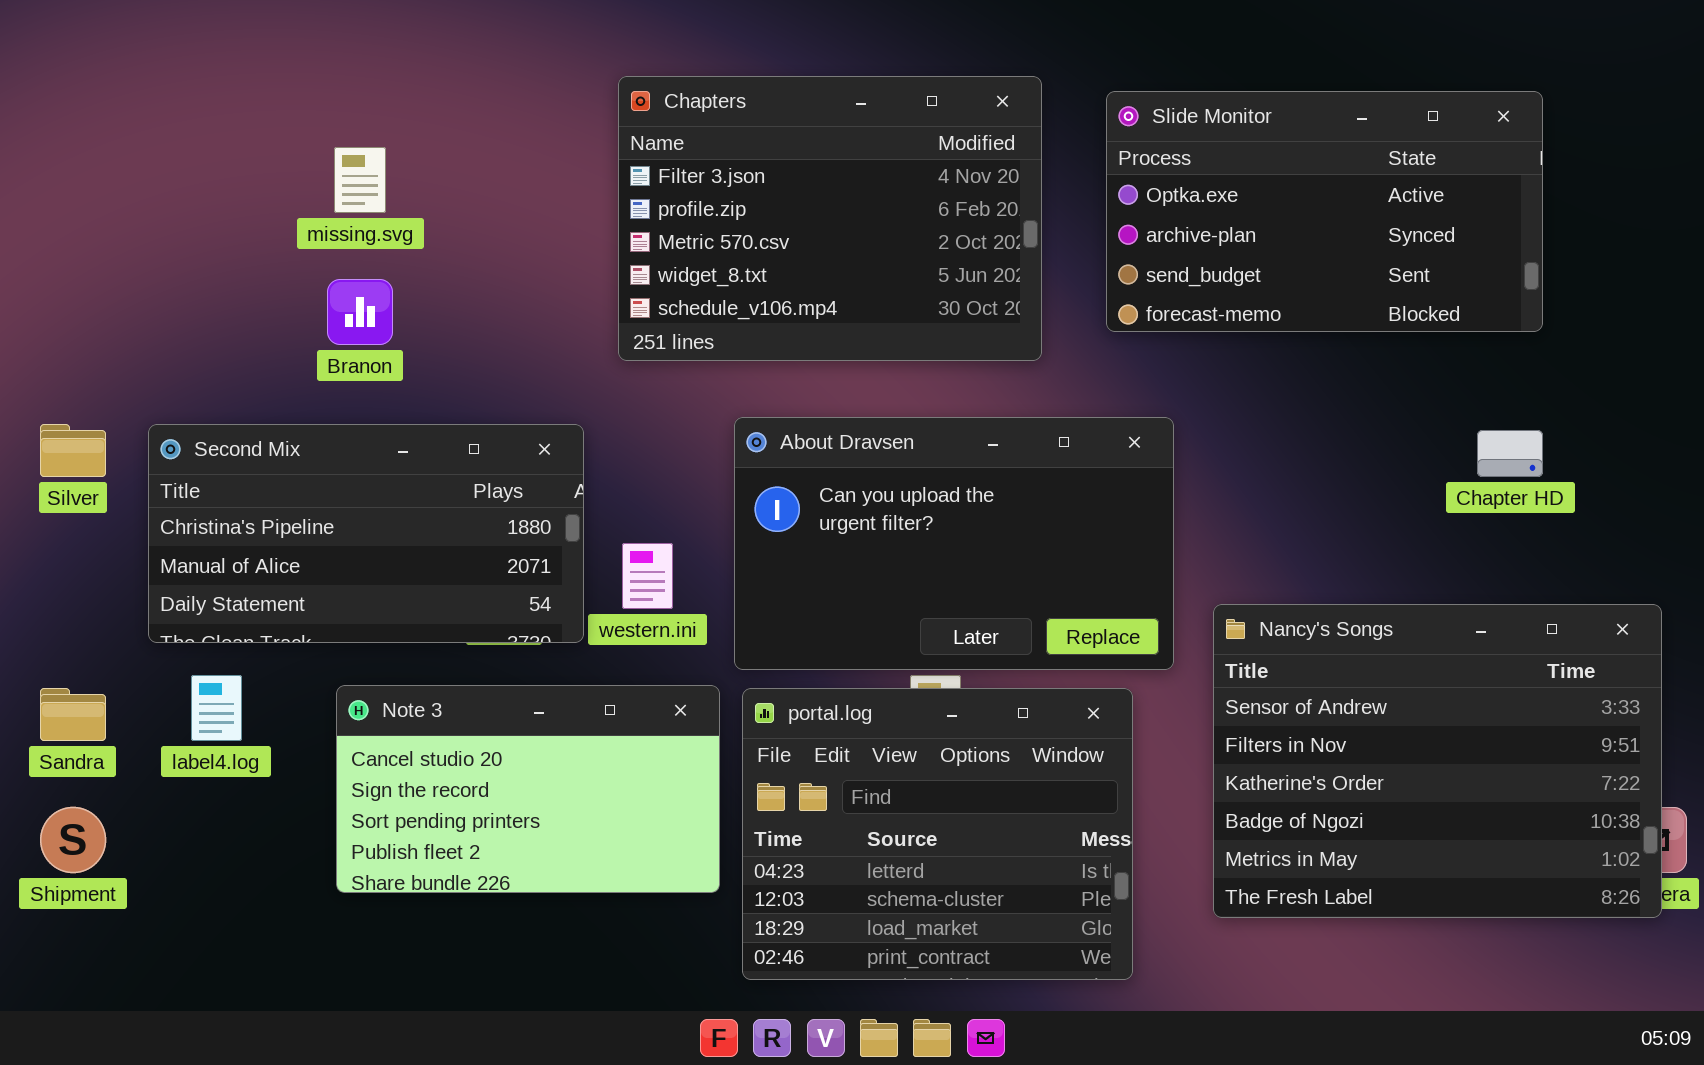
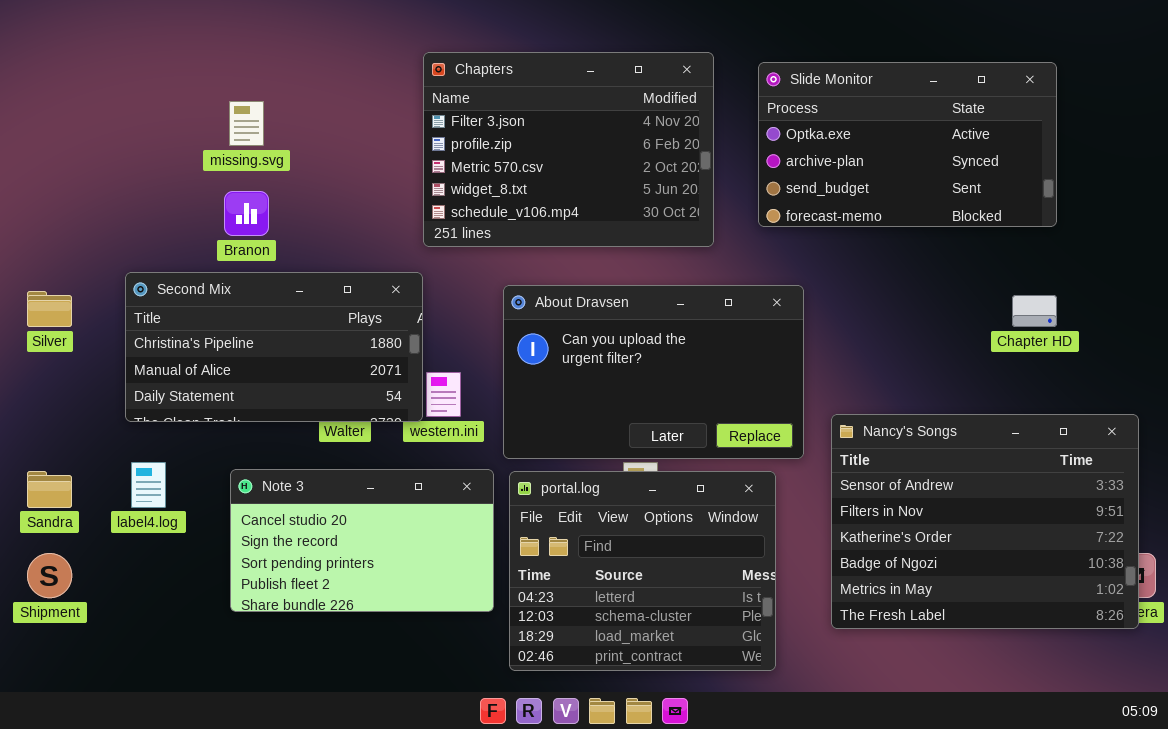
Second Mix: [148,424,584,643] -> [125,272,423,422], moved

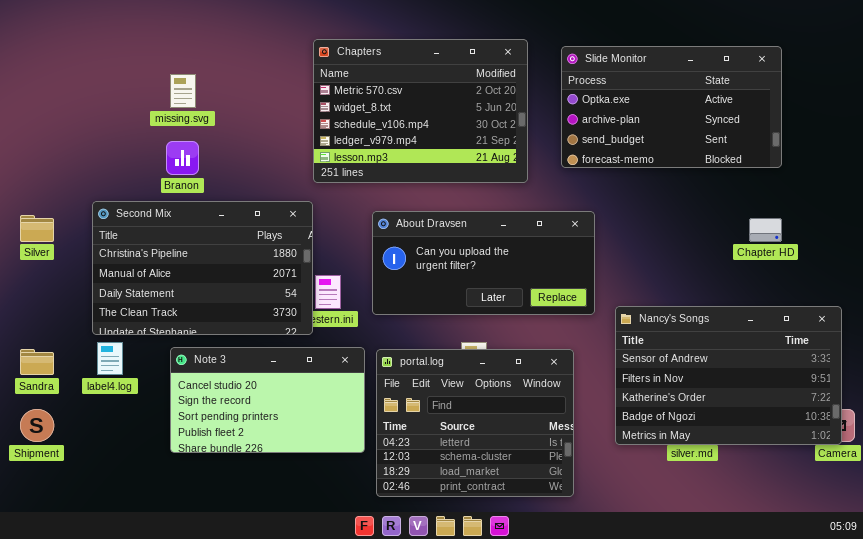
Chapters: [423,52,714,247] -> [313,39,528,183], scrolled down 2 rows
Second Mix: [125,272,423,422] -> [92,201,313,335], resized
About Dravsen: [503,285,804,459] -> [372,211,595,315], resized
Nancy's Songs: [831,414,1139,629] -> [615,306,842,445], resized

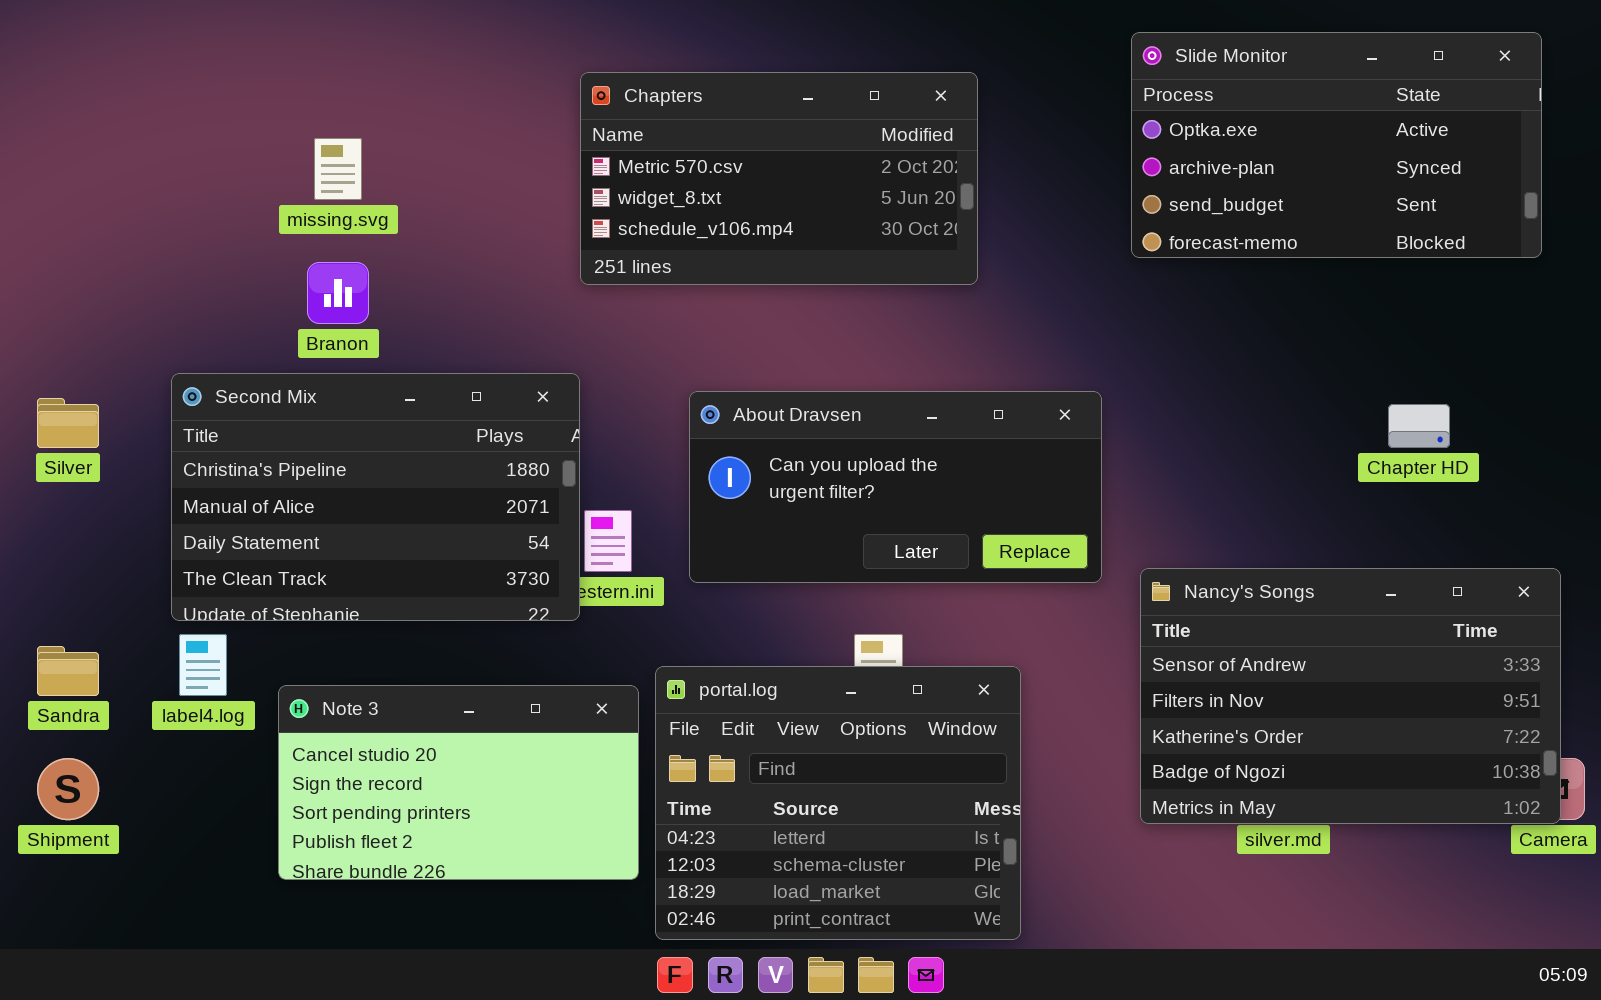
Chapters: [313,39,528,183] -> [580,72,978,285], resized
Slide Monitor: [561,46,782,168] -> [1131,32,1542,258], moved
Note 3: [170,347,365,453] -> [278,685,639,880], moved
portal.log: [376,349,574,497] -> [655,666,1021,940], moved

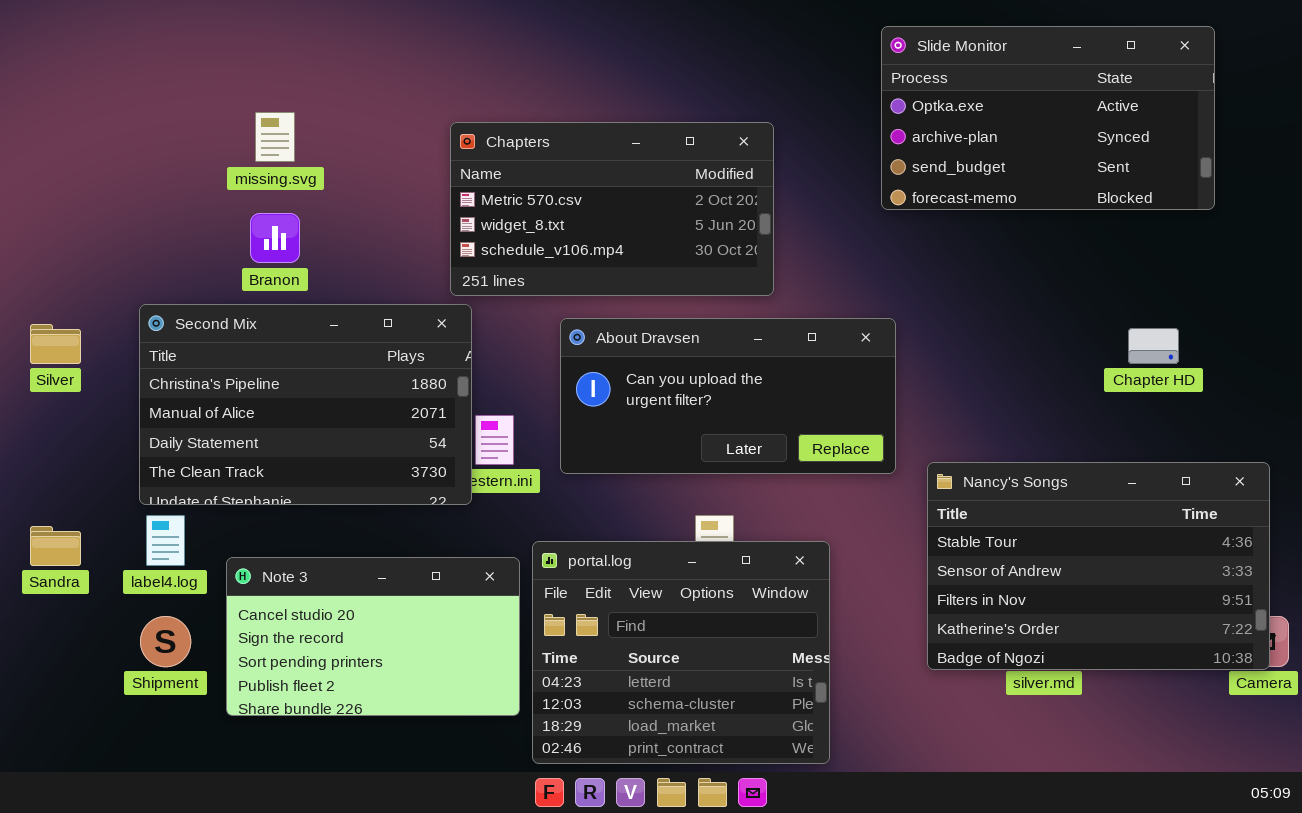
Slide Monitor: [1131,32,1542,258] -> [881,26,1215,210], moved
Chapters: [580,72,978,285] -> [450,122,774,296], moved
Nancy's Songs: [1140,568,1561,824] -> [927,462,1270,670], scrolled up 1 row
Shipment: [37,758,99,820] -> [140,616,191,667], moved

